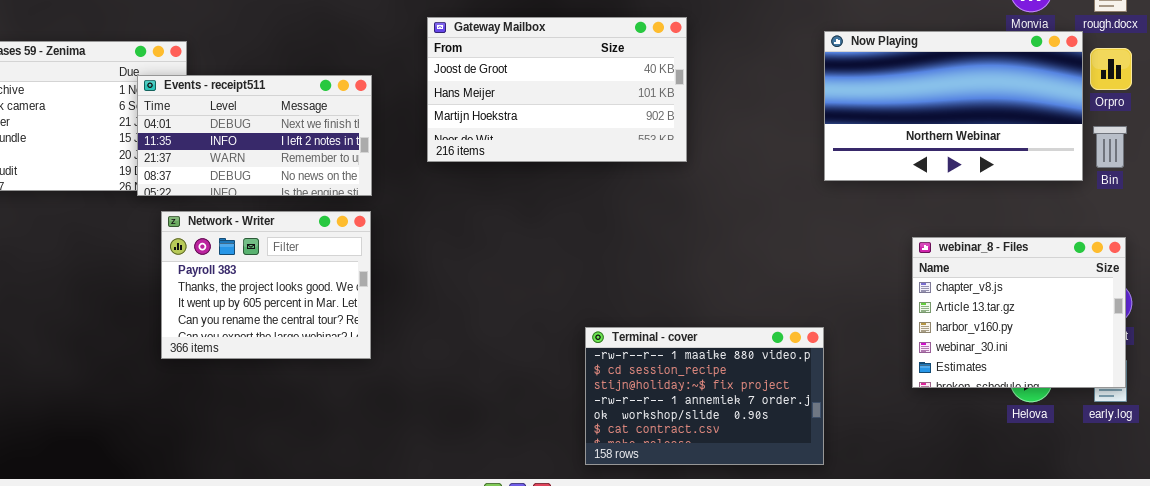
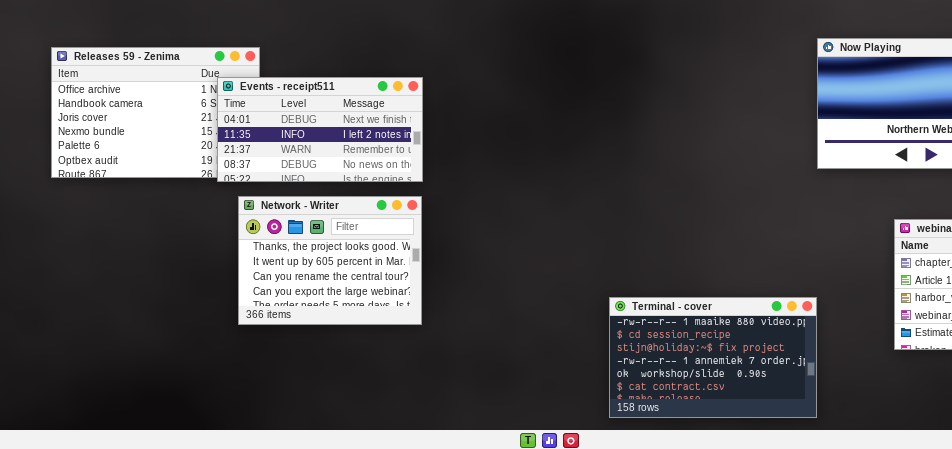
Gateway Mailbox: [427,17,687,162] -> none, closed
Network - Writer: [161,211,371,359] -> [238,196,422,325], scrolled down 1 row

